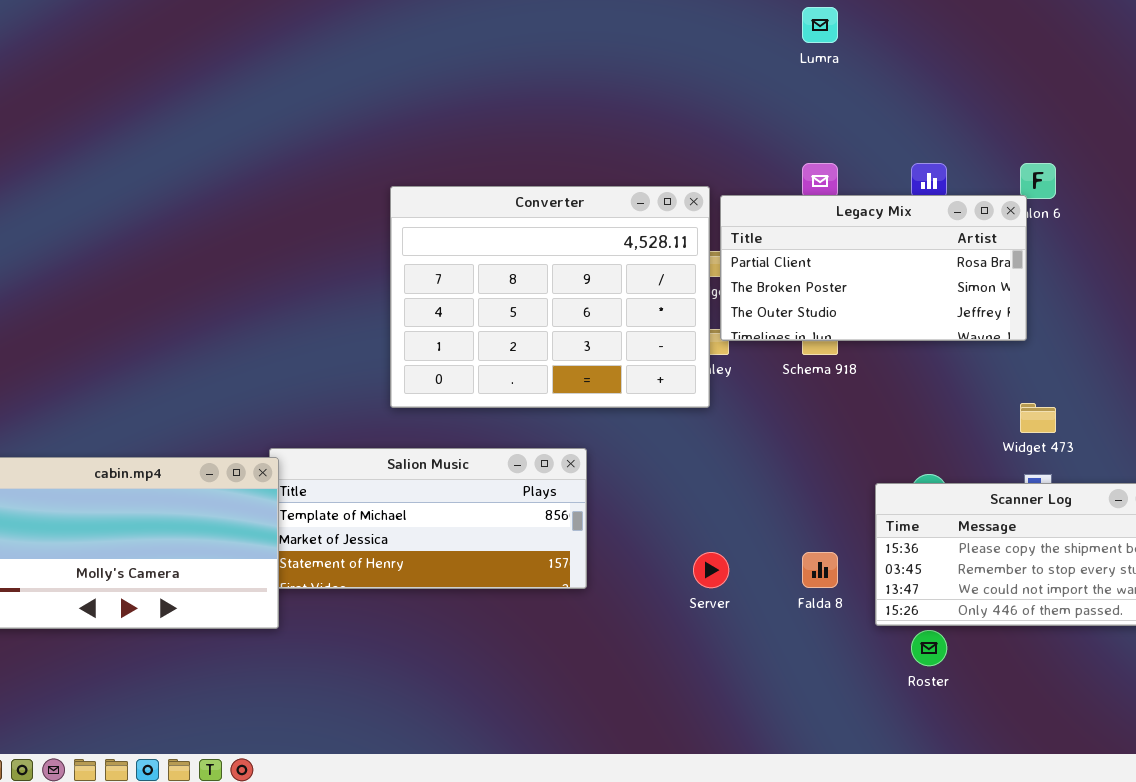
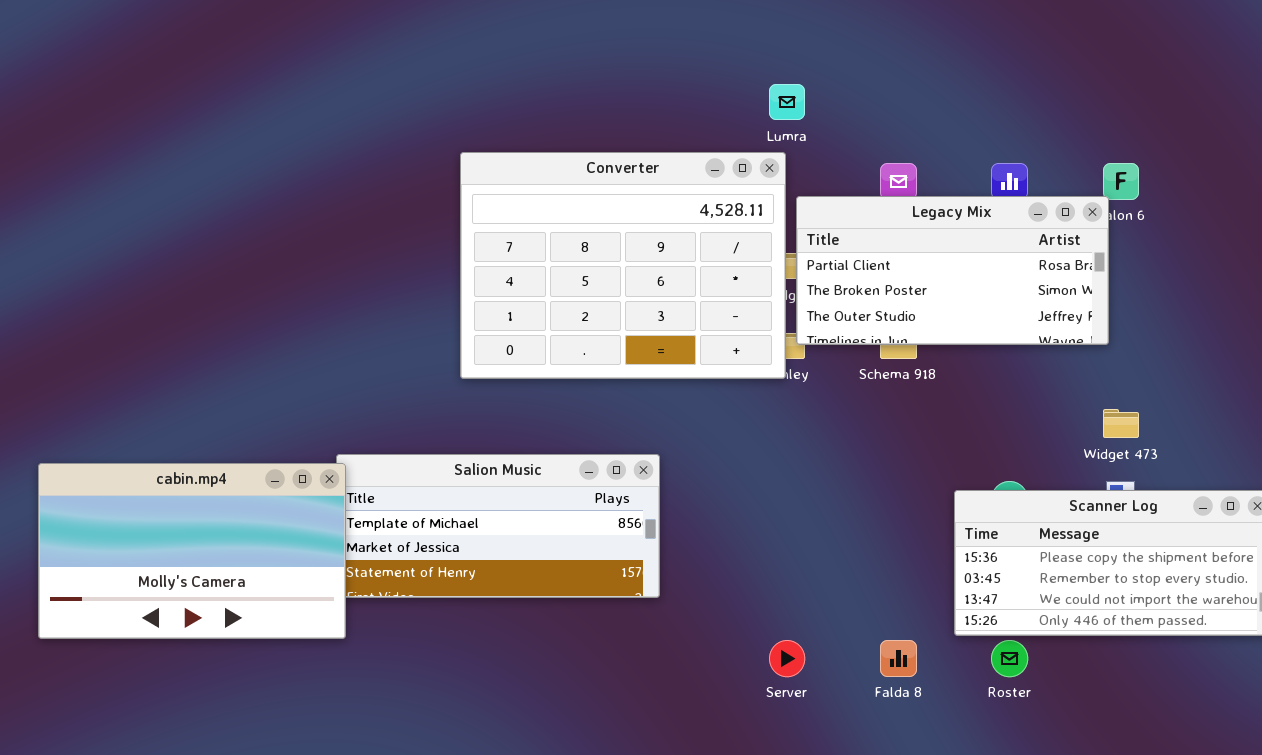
Lumra: [802,7,838,43] -> [769,84,805,120], moved
Converter: [390,186,710,408] -> [460,152,786,379], moved
Server: [693,552,729,588] -> [769,640,805,677], moved
Falda 8: [802,552,838,588] -> [880,640,917,677], moved

